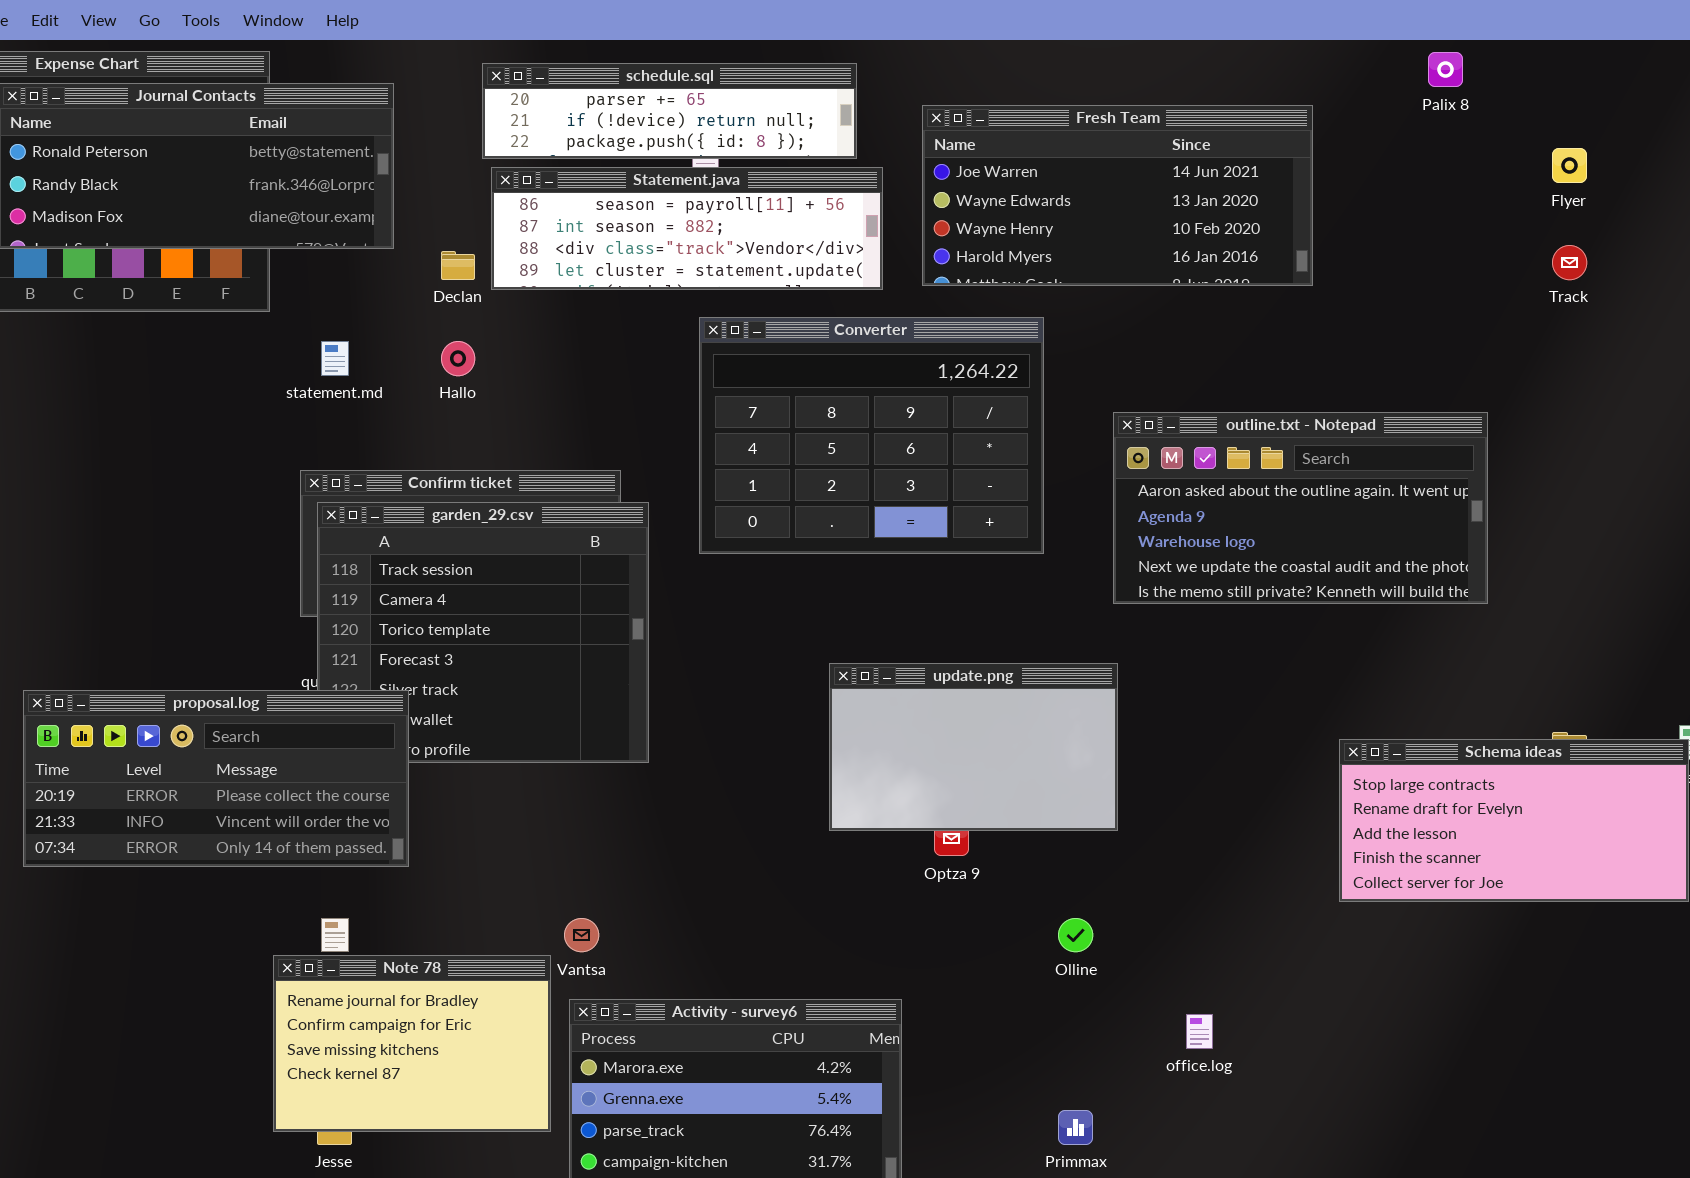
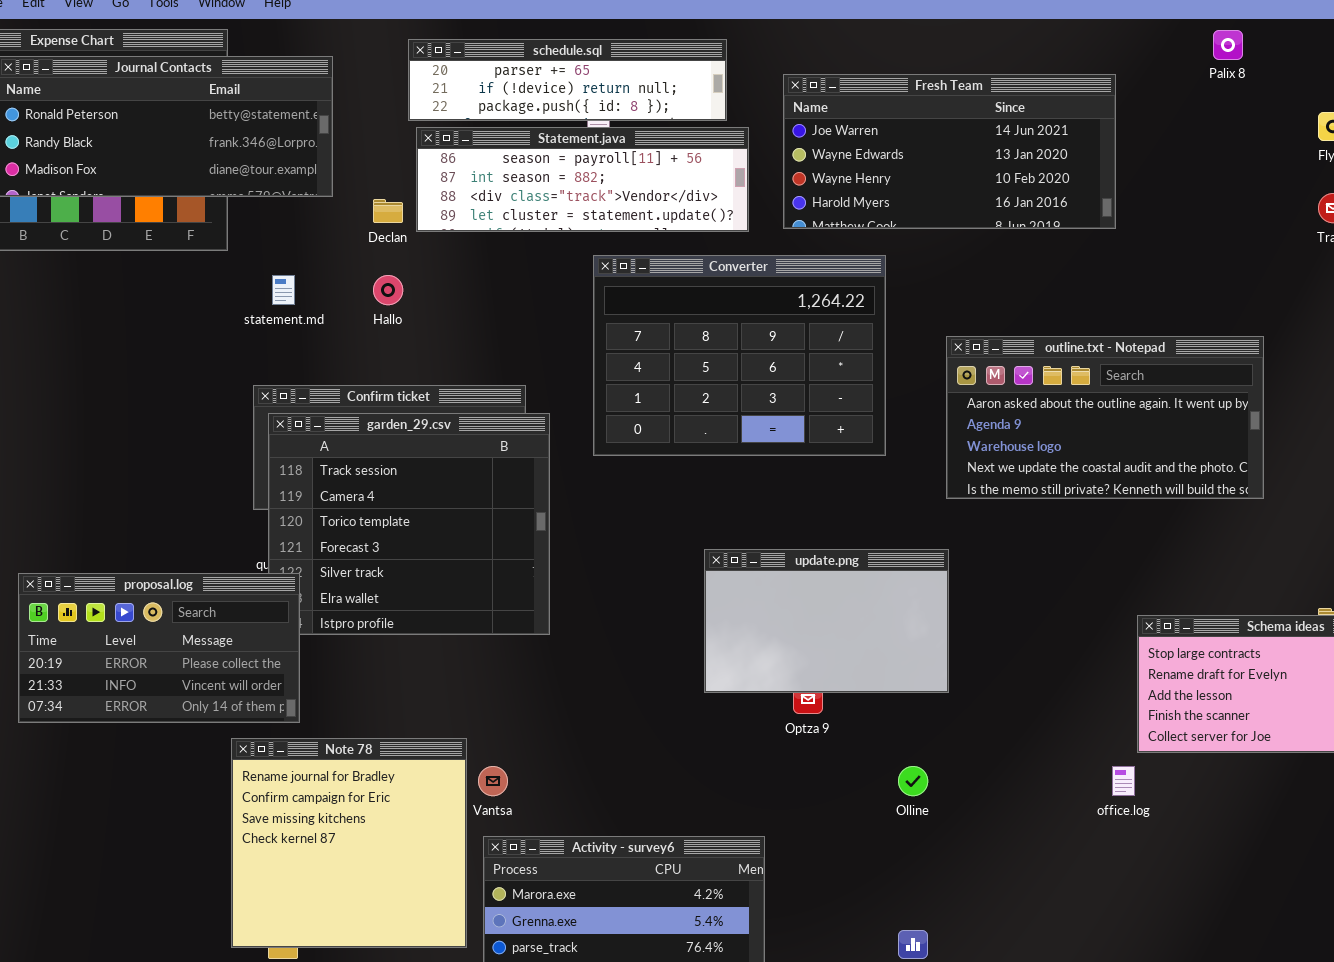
proposal.log: [23,690,409,867] -> [18,573,300,723], resized
Note 78: [273,955,551,1132] -> [231,738,467,948], resized
office.log: [1186,1014,1213,1049] -> [1112,766,1135,796], moved

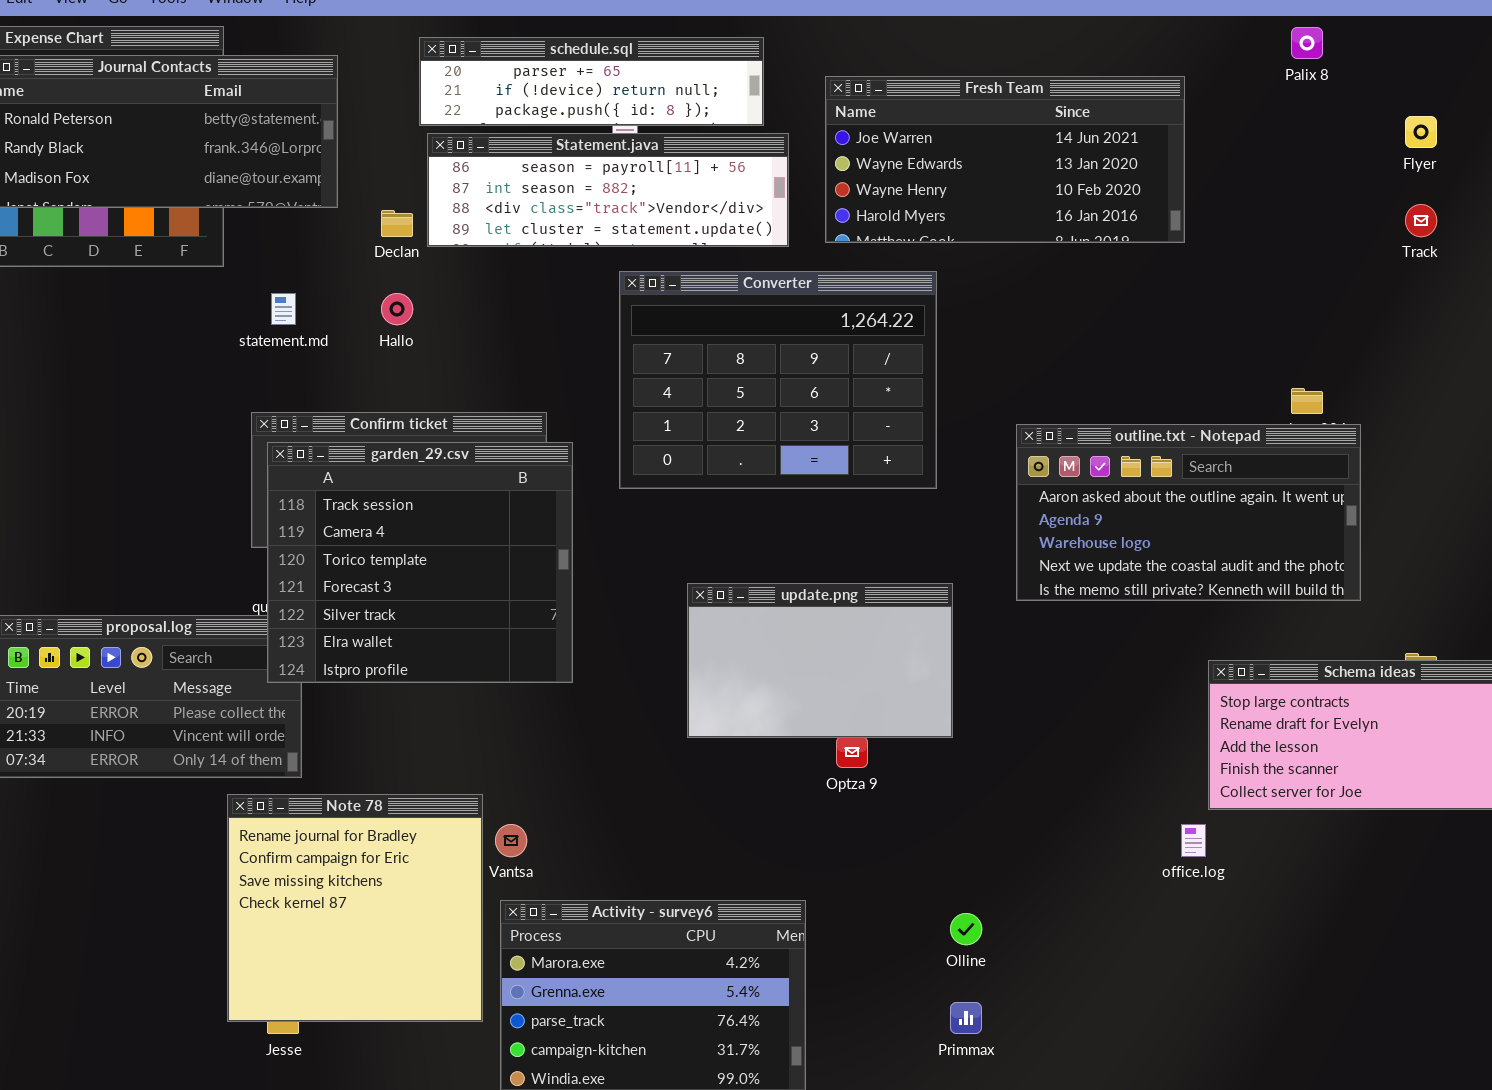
outline.txt - Notepad: [946,336,1264,499] -> [1016,424,1361,601], moved
garden_29.csv: [268,413,550,635] -> [267,442,573,683], raised
update.png: [704,549,949,693] -> [687,583,953,738], moved
Olline: [898,766,928,796] -> [950,913,982,945], moved

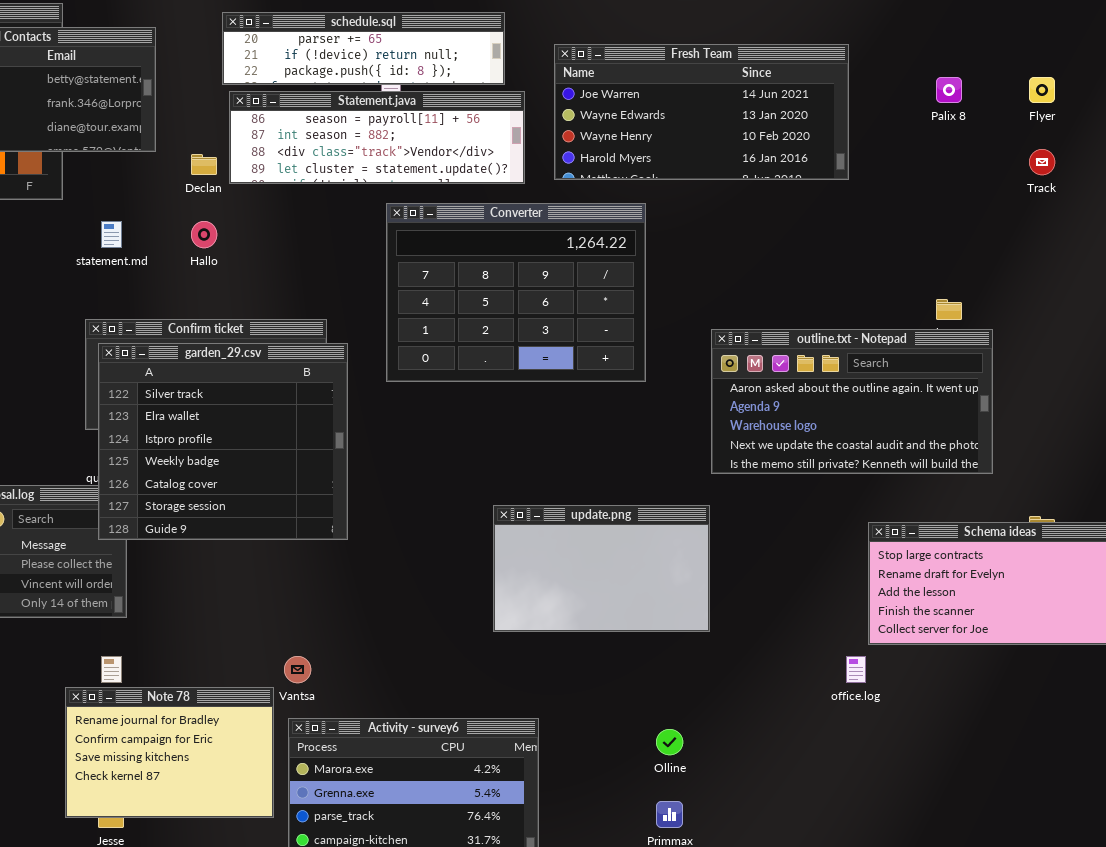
Palix 8: [1291,27,1323,59] -> [936,77,962,103], moved
garden_29.csv: [267,442,573,683] -> [98,343,348,540], scrolled down 4 rows
update.png: [687,583,953,738] -> [493,505,710,632], moved
Note 78: [227,794,483,1022] -> [65,687,274,818], resized

